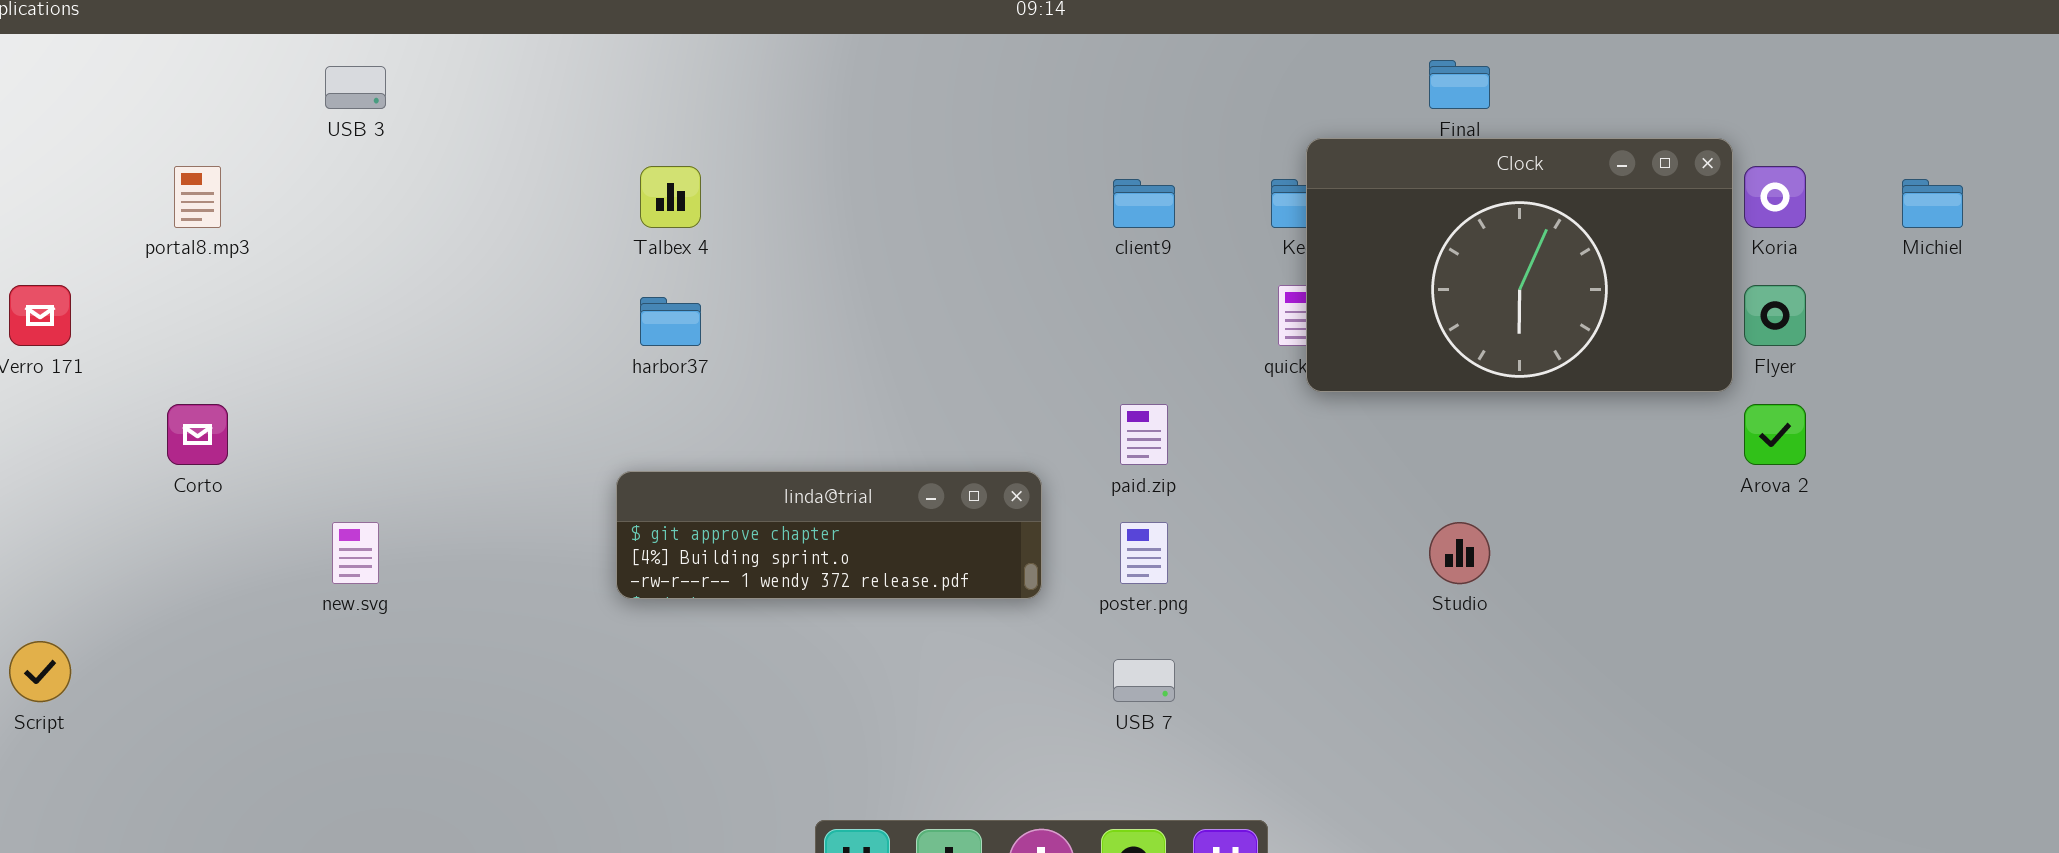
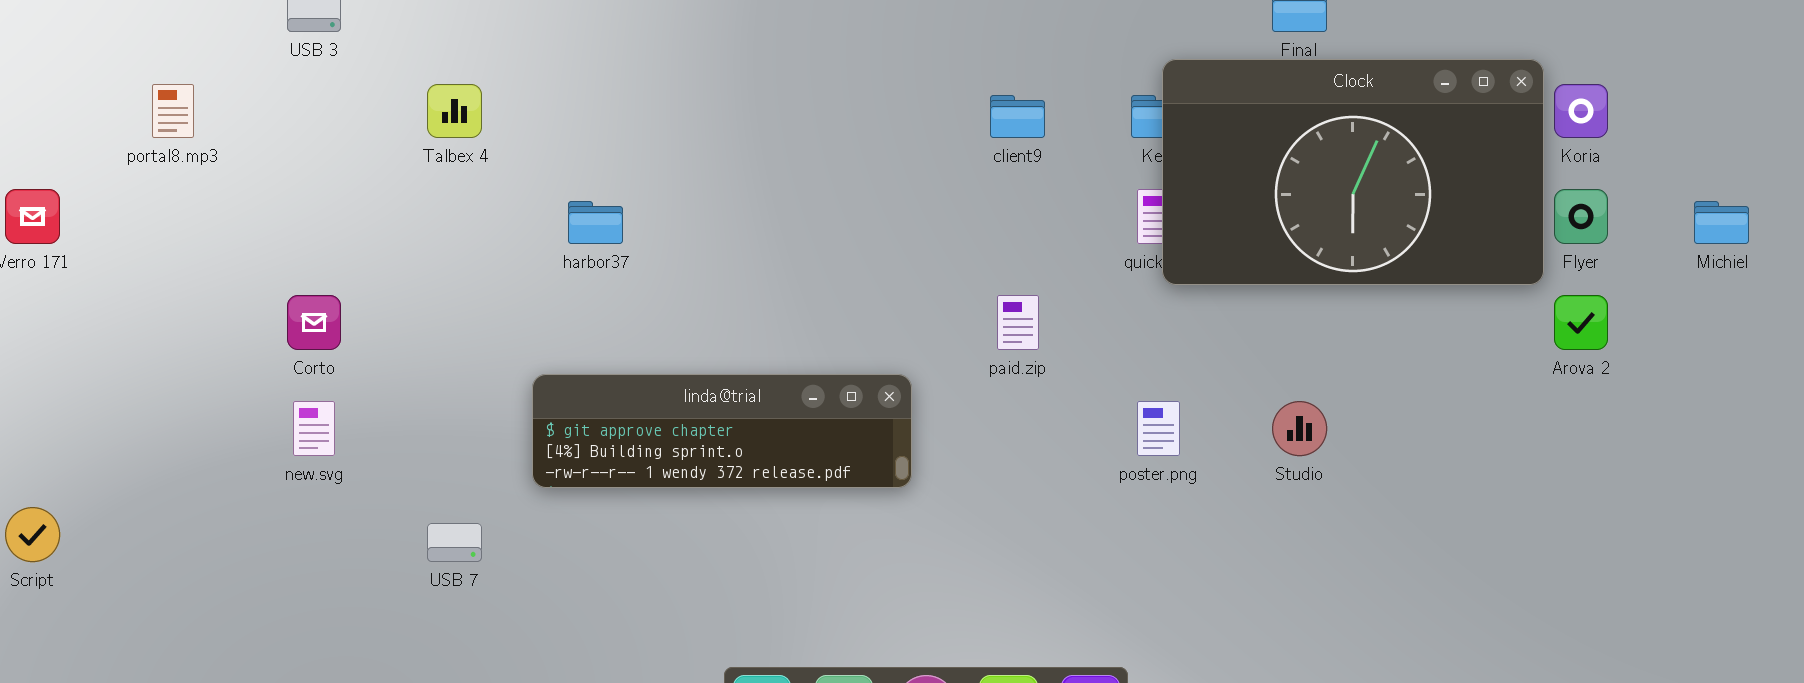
Talbex 4: [640,166,701,228] -> [427,84,482,138], moved
Michiel: [1902,179,1963,228] -> [1694,201,1749,244], moved
Corto: [167,404,228,465] -> [287,295,341,350], moved
linda@trial: [616,471,1042,599] -> [532,374,912,488], moved
poster.png: [1120,522,1168,584] -> [1137,401,1180,456], moved
USB 7: [1113,659,1175,702] -> [427,523,482,562], moved

